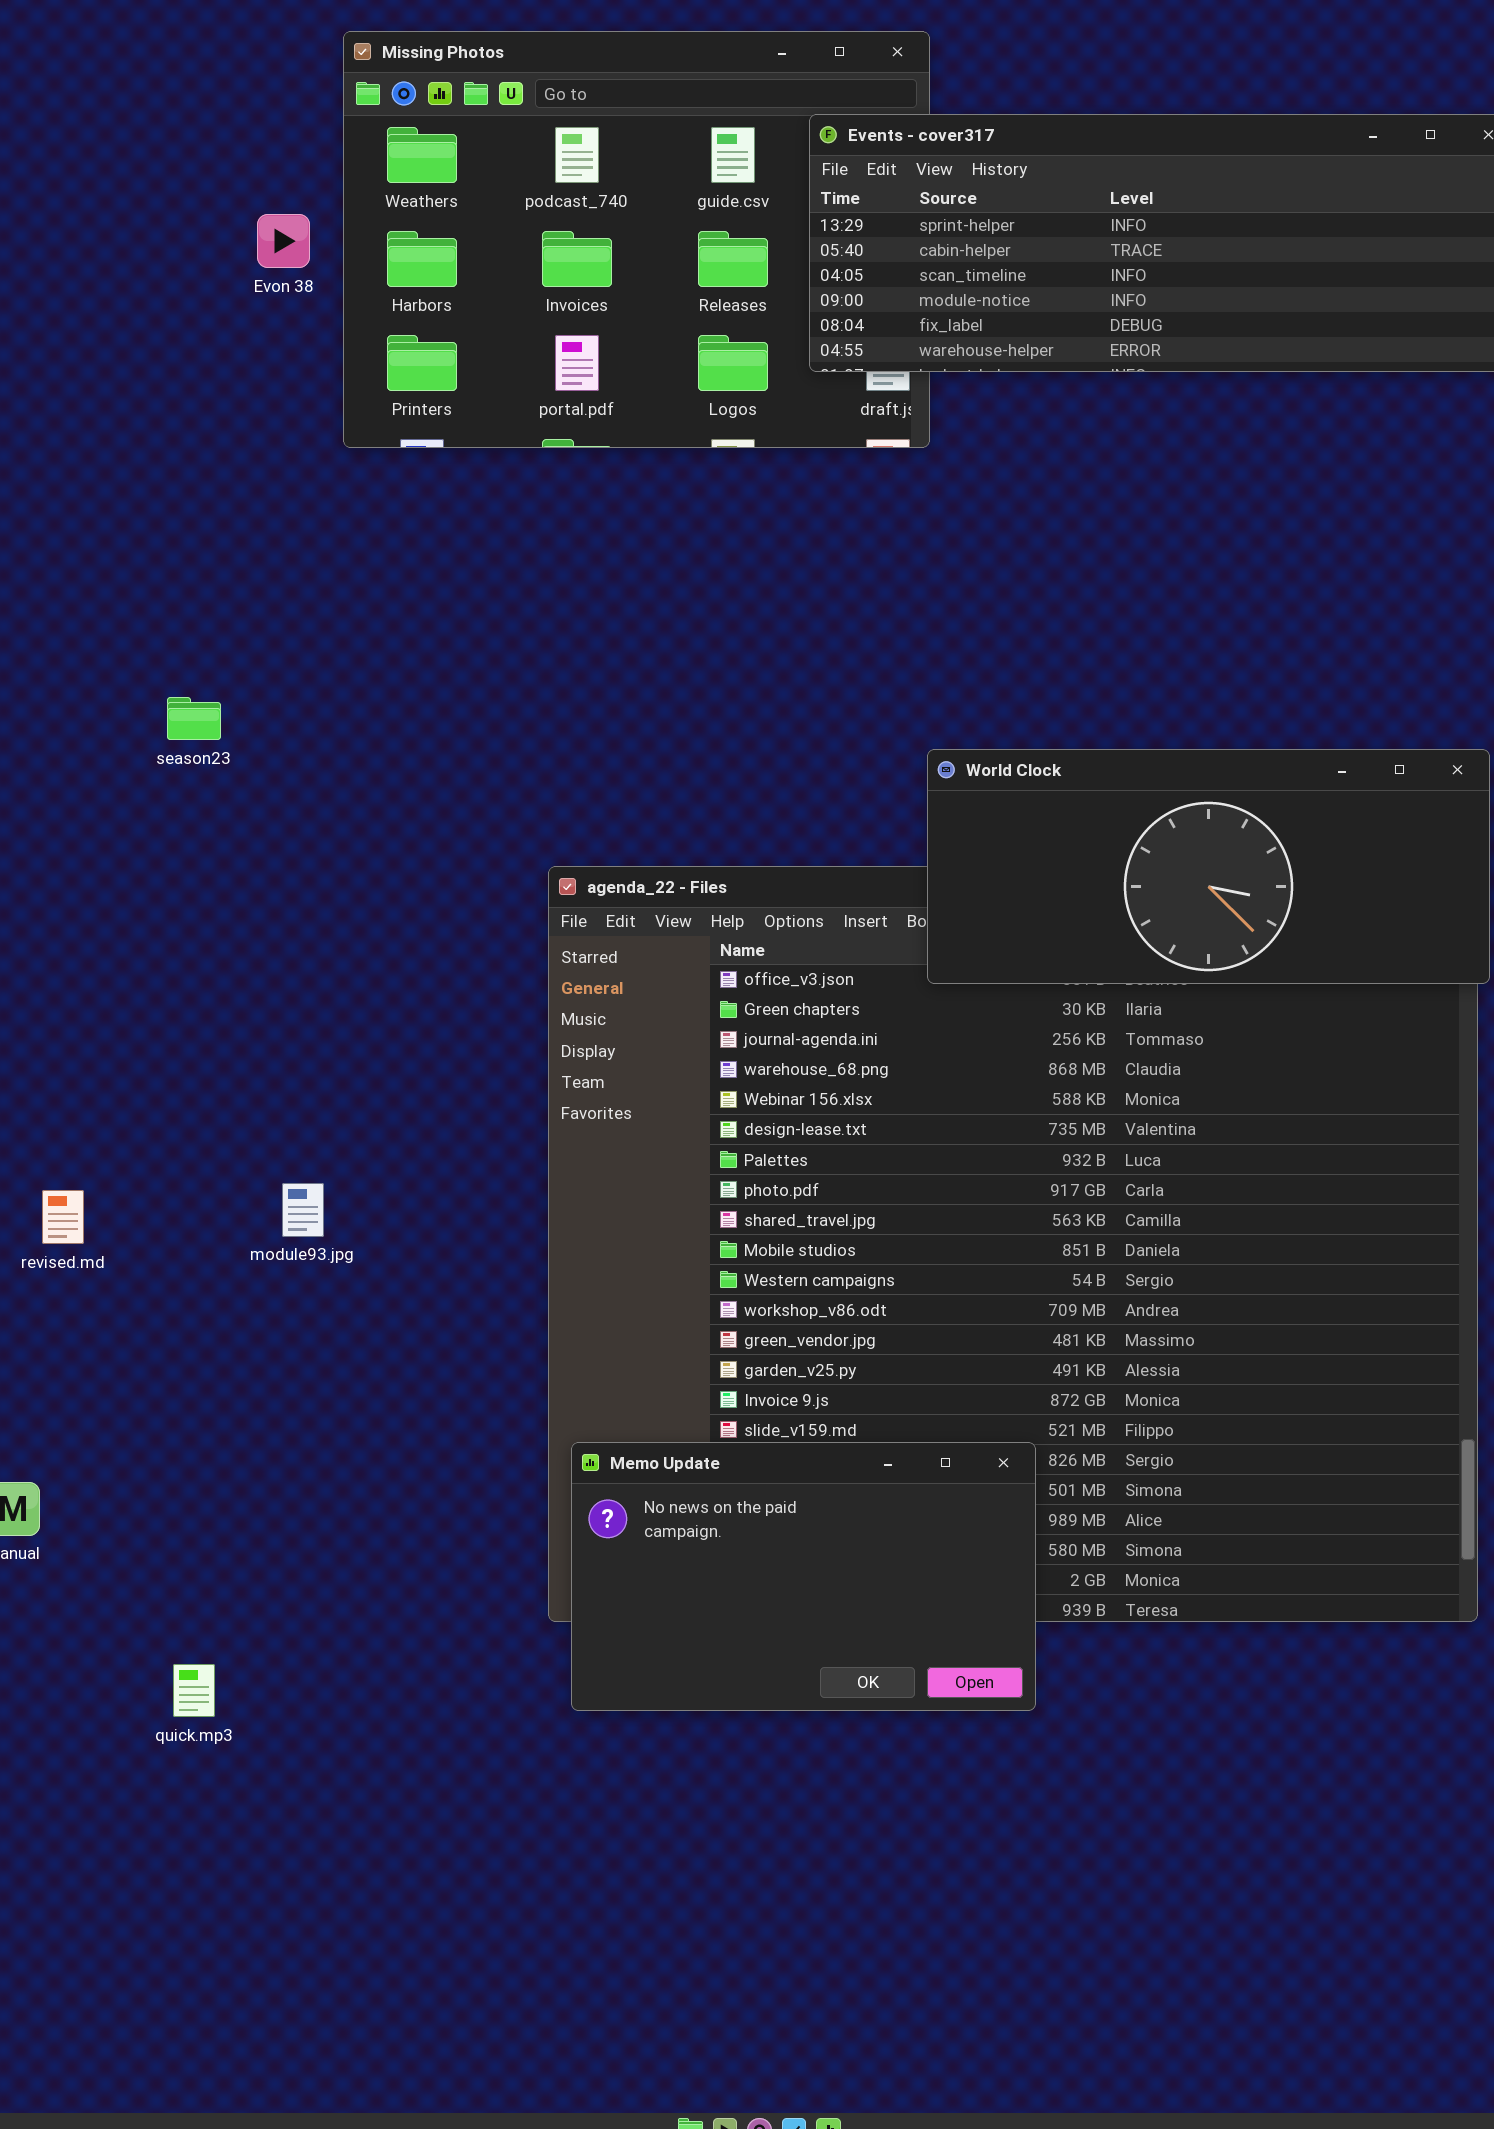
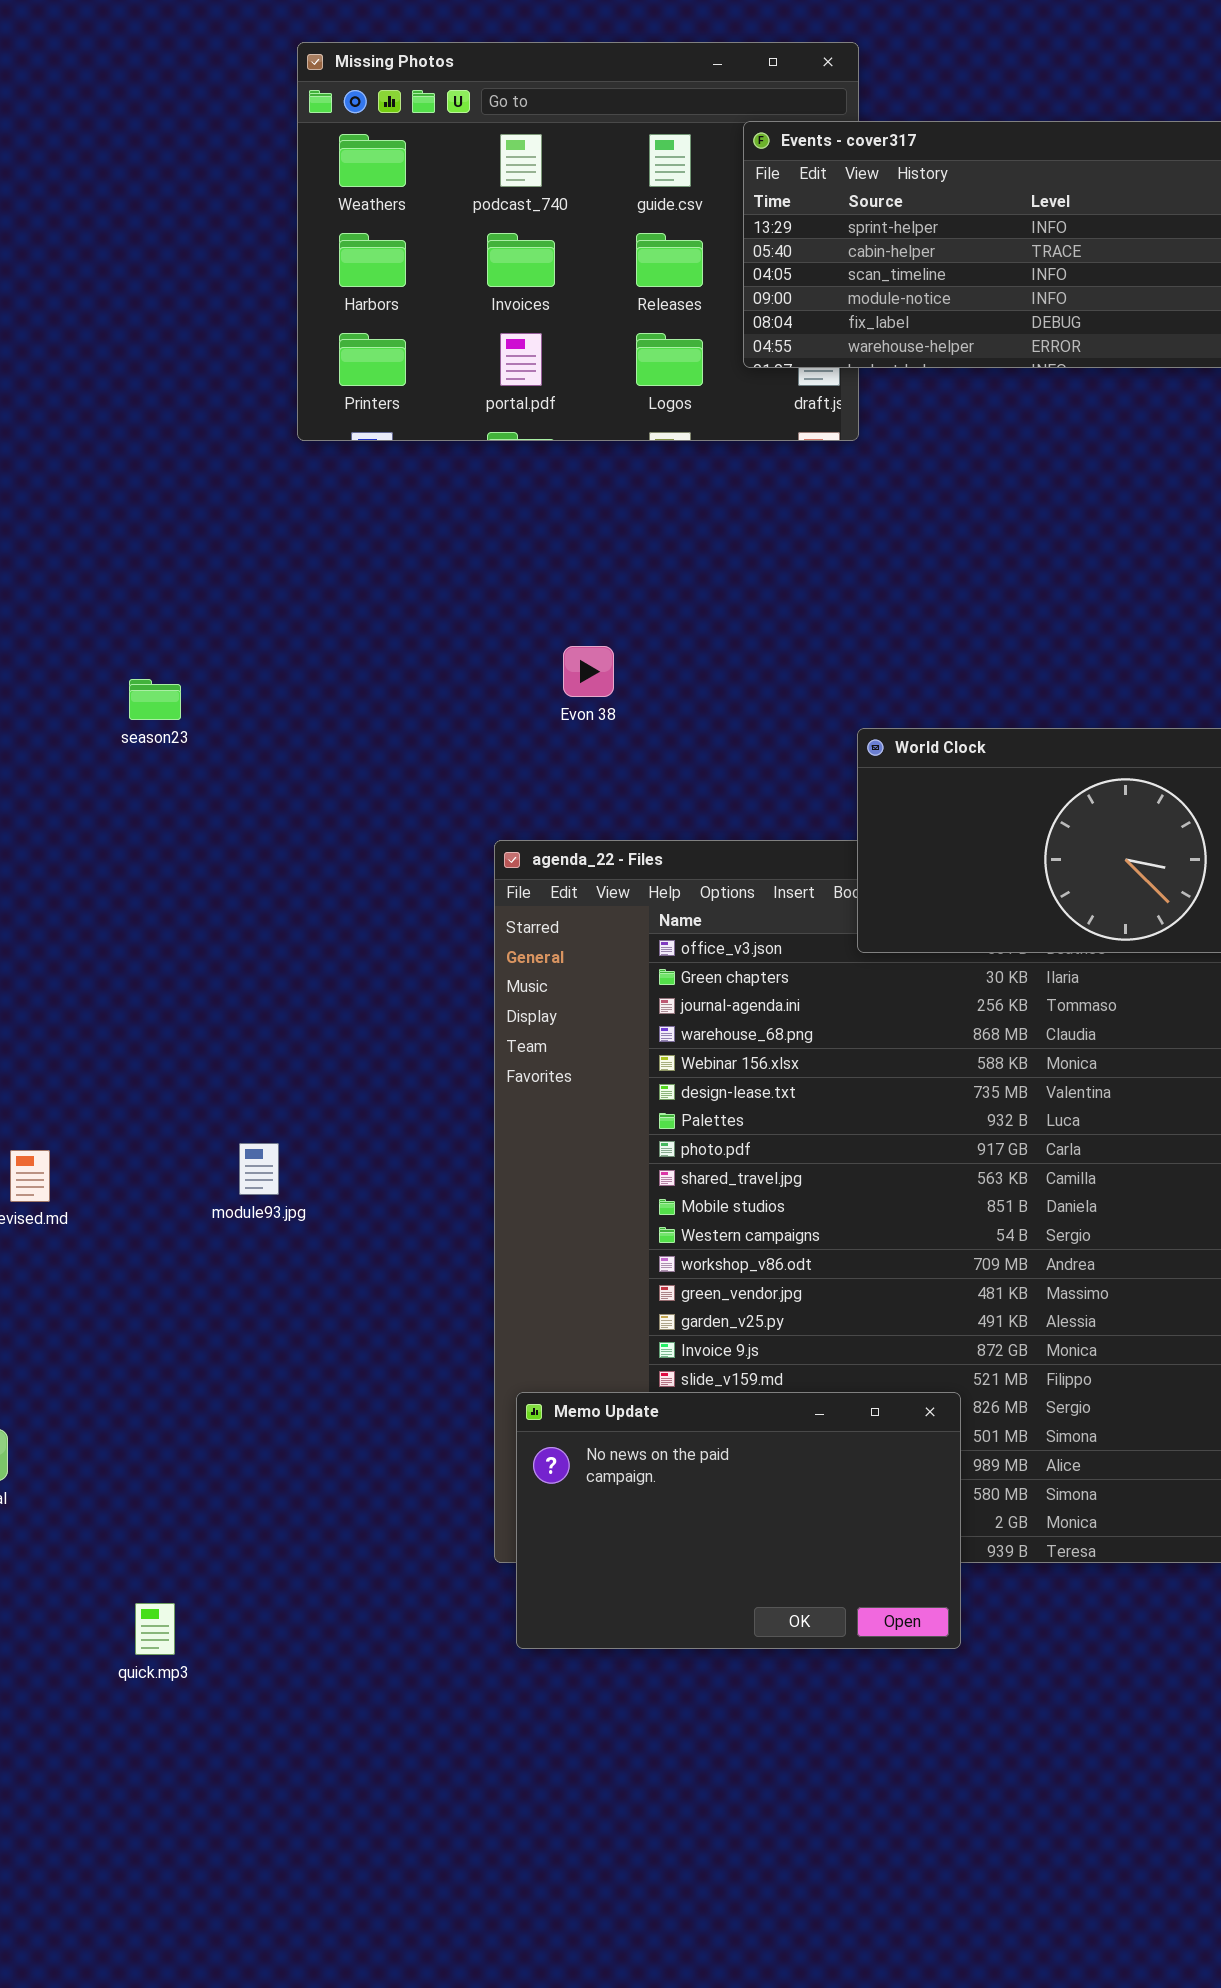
Evon 38: [257,214,310,268] -> [563,646,614,697], moved

